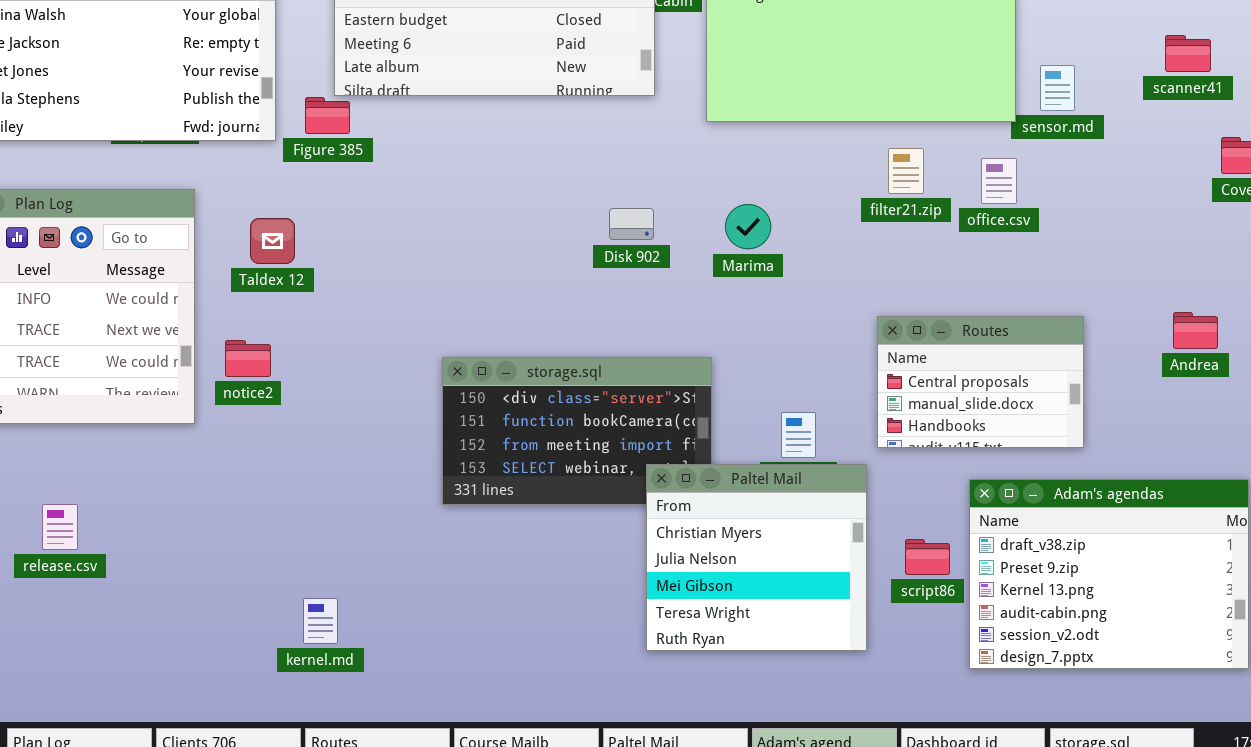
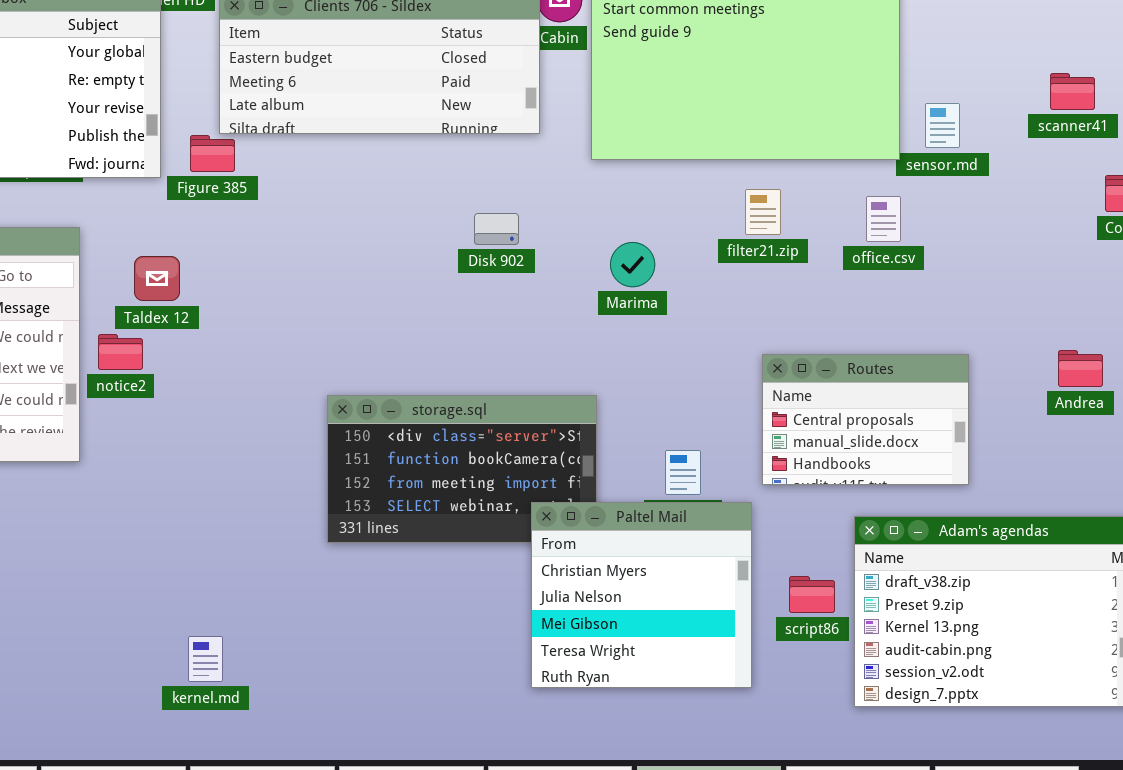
filter21.zip: [888,148,924,194] -> [745,189,781,235], moved
Disk 902: [609,208,654,240] -> [474,213,519,245], moved
notice2: [225,340,271,377] -> [98,334,143,370], moved

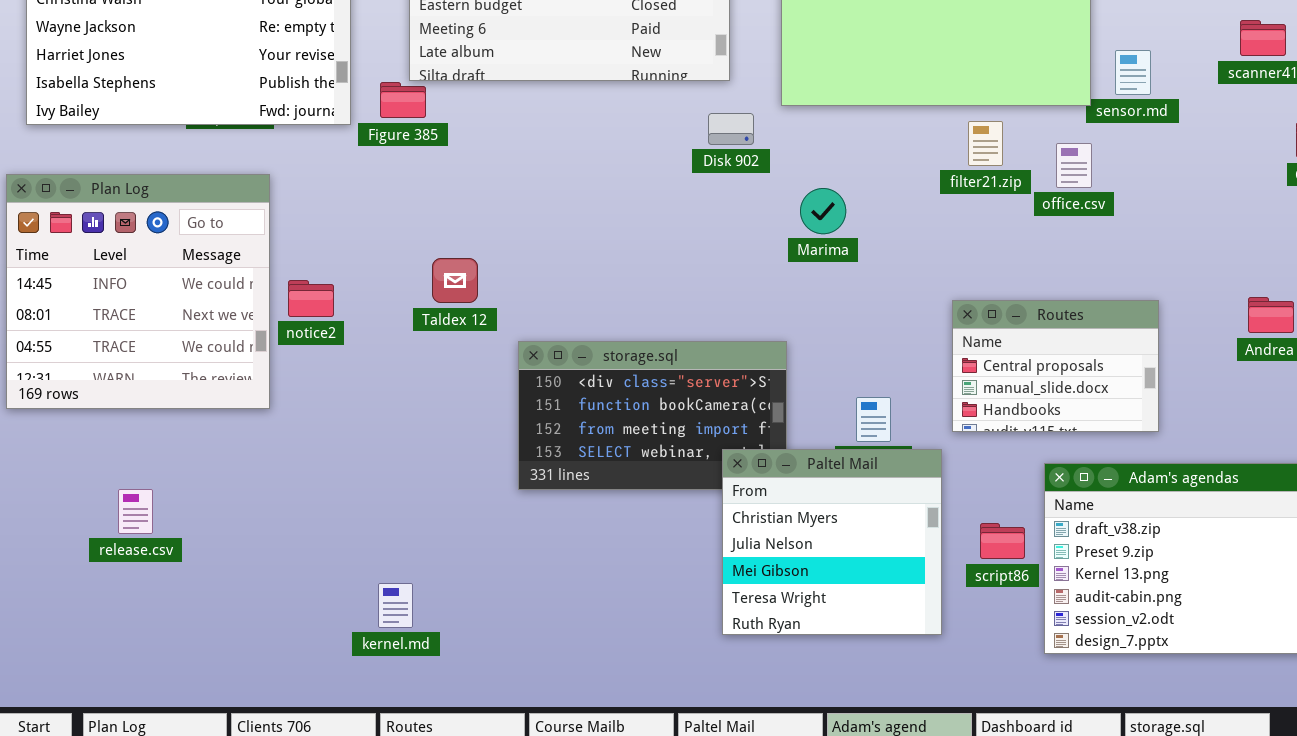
filter21.zip: [745,189,781,235] -> [968,121,1003,166], moved
Disk 902: [474,213,519,245] -> [708,113,754,145], moved
Taldex 12: [134,256,180,301] -> [432,258,478,303], moved

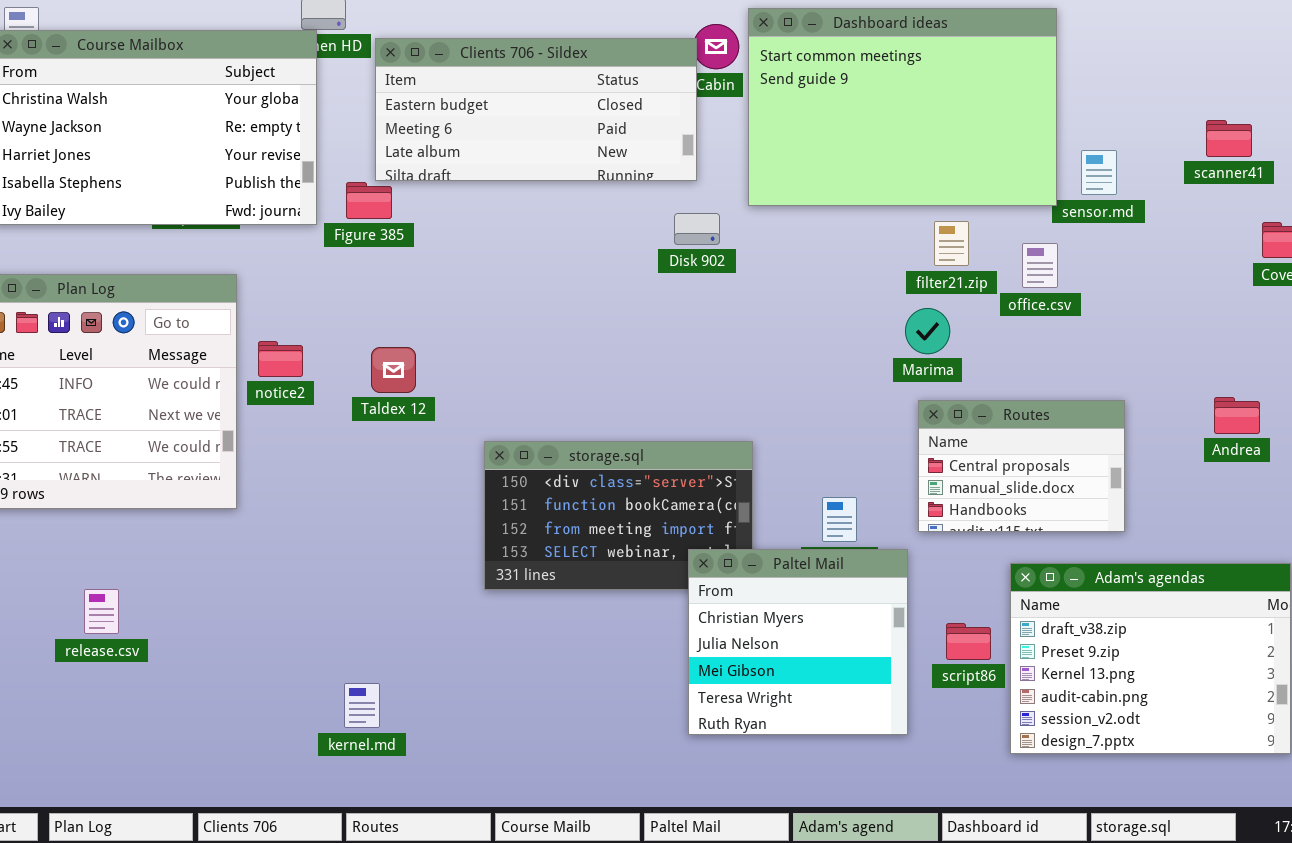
Marima: [800,188,846,234] -> [905,308,950,354], moved
Taldex 12: [432,258,478,303] -> [371,347,416,393], moved
notice2: [288,280,334,317] -> [258,341,303,377], moved

